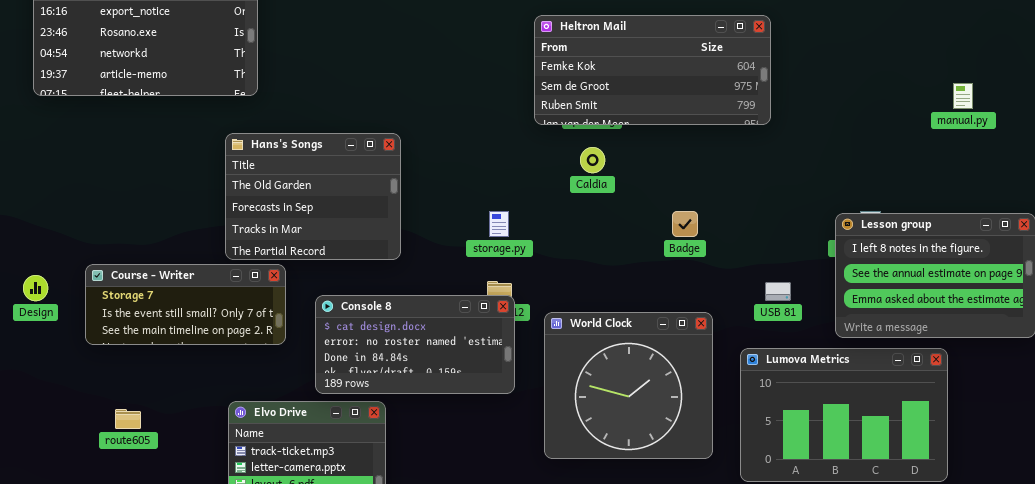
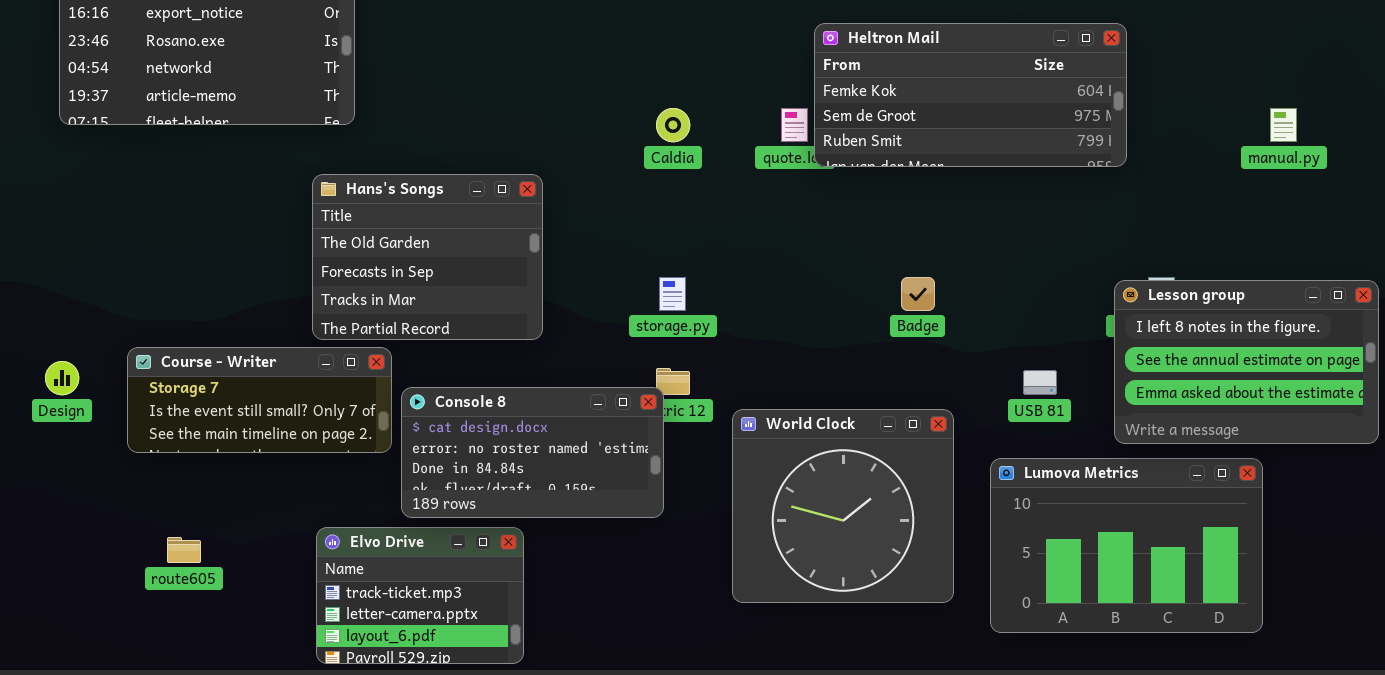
Heltron Mail: [534,15,771,125] -> [814,23,1127,167], moved
Caldia: [580,147,605,173] -> [656,108,690,142], moved
Console 8: [315,295,515,394] -> [401,387,664,518], moved

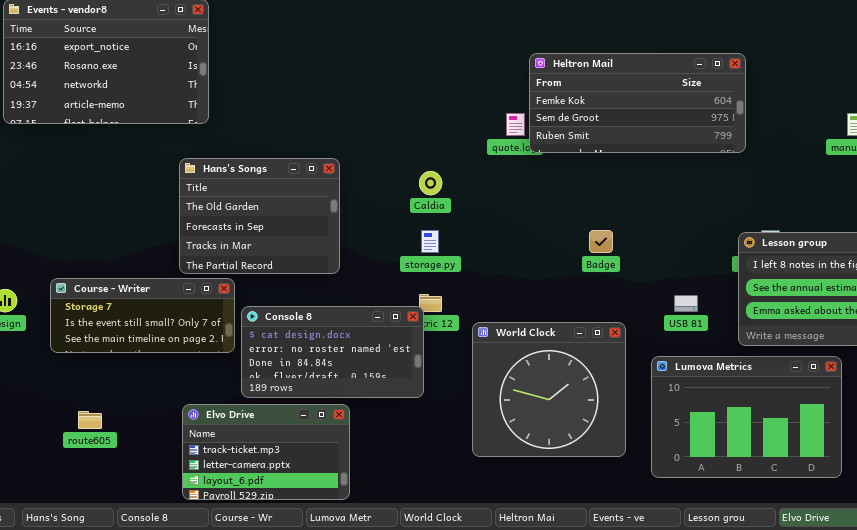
Caldia: [656,108,690,142] -> [419,171,442,195], moved
Elvo Drive: [316,527,524,664] -> [182,404,350,500], resized

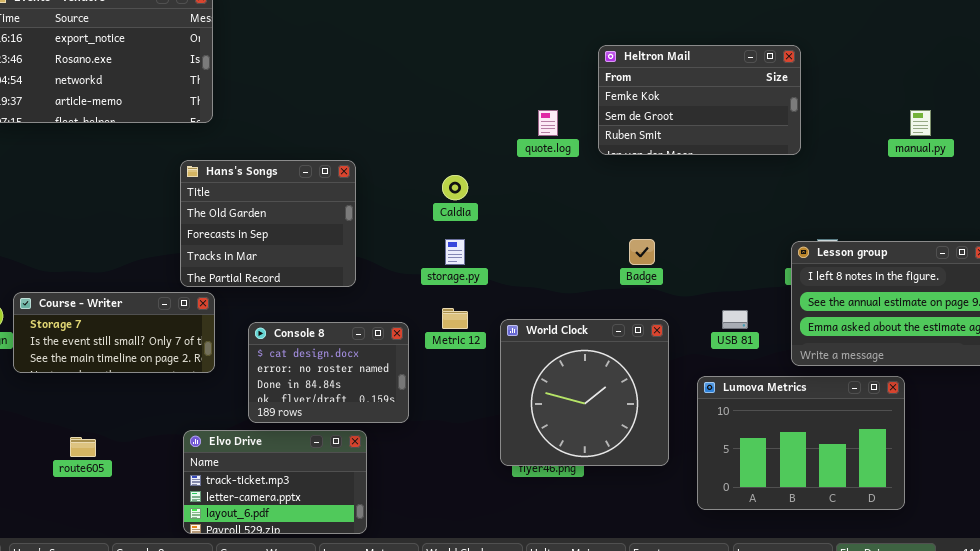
Heltron Mail: [529,53,746,153] -> [598,45,801,155], resized
Course - Writer: [50,278,235,353] -> [13,292,215,373], moved
Console 8: [241,306,424,398] -> [248,322,409,423], resized
World Clock: [472,322,626,457] -> [500,319,669,466], moved

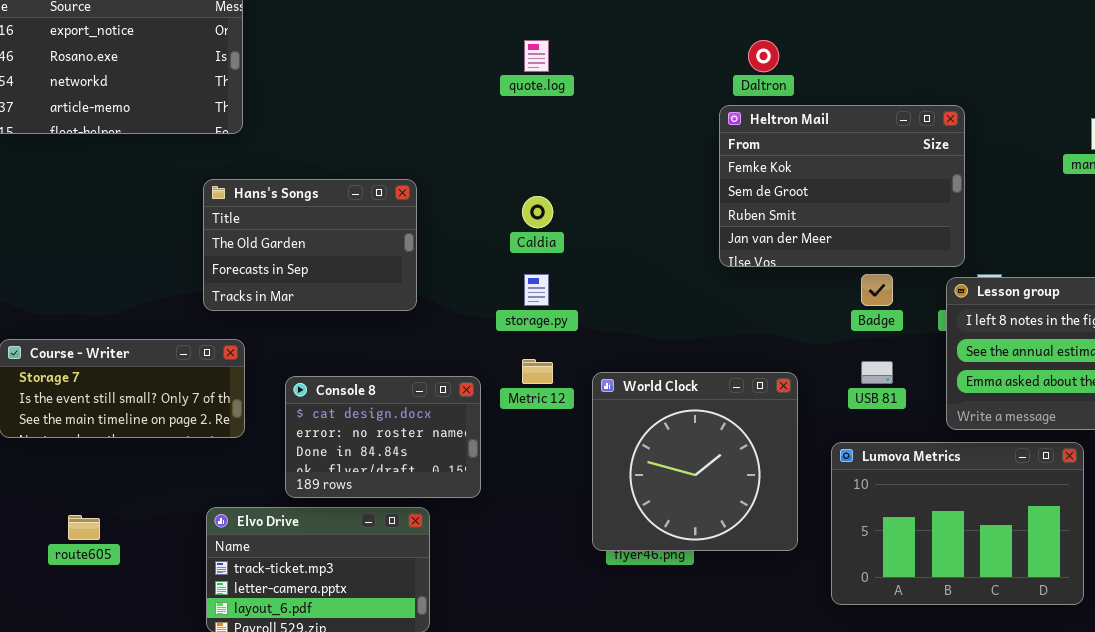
Heltron Mail: [598,45,801,155] -> [719,105,965,267], moved, resized
quote.log: [538,110,558,136] -> [524,40,549,72], moved
Hans's Songs: [180,160,356,287] -> [203,179,417,311], resized
Badge: [629,239,655,265] -> [861,274,893,306], moved

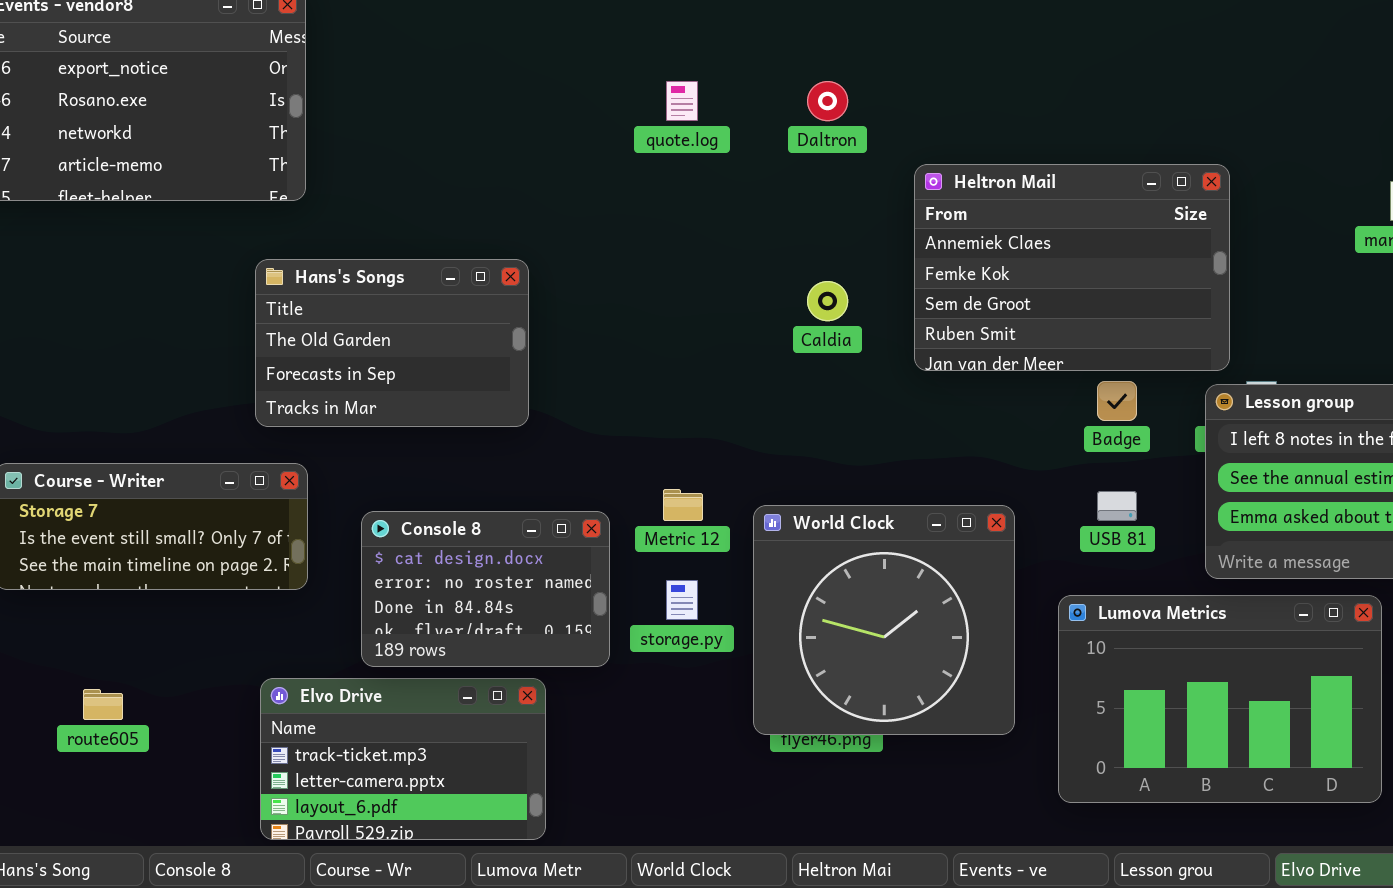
Daltron: [748,40,779,72] -> [807,81,848,121], moved
Heltron Mail: [719,105,965,267] -> [914,164,1230,371], scrolled up 1 row
Caldia: [522,196,553,228] -> [807,281,848,321], moved
storage.py: [524,274,549,306] -> [666,580,698,620], moved

